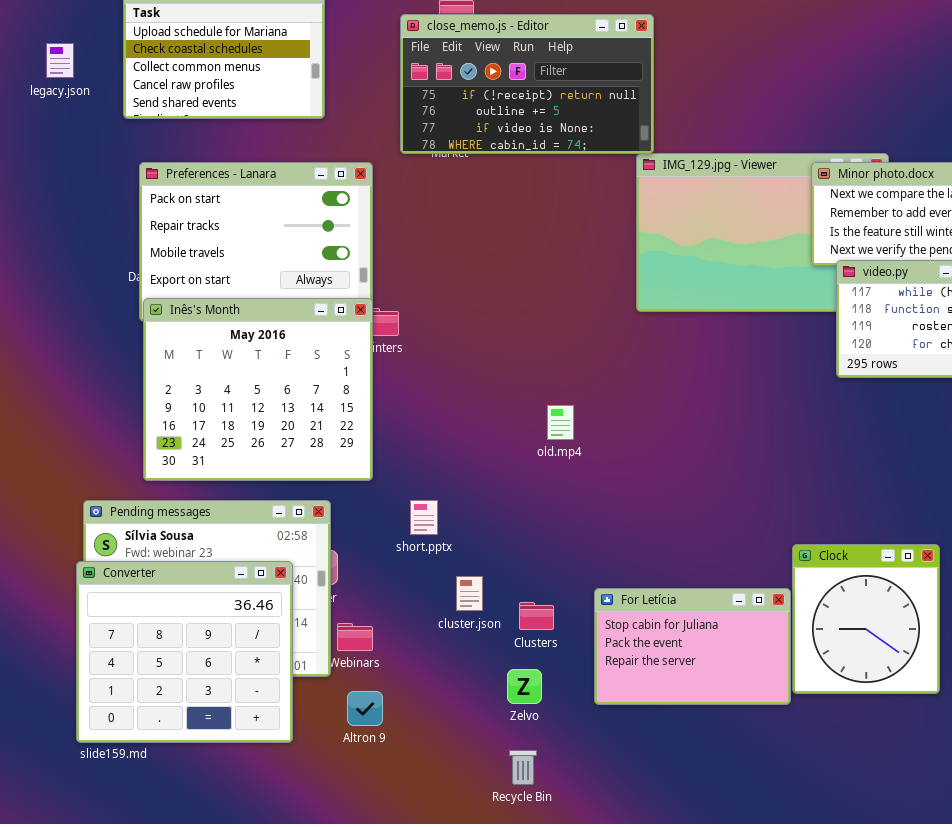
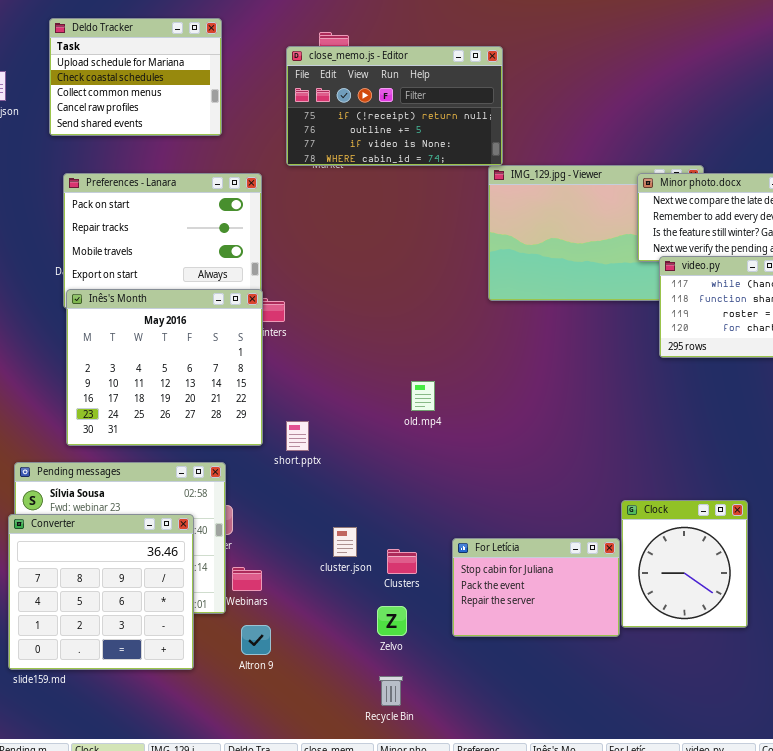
short.pptx: [410,500,438,535] -> [286,421,309,451], moved

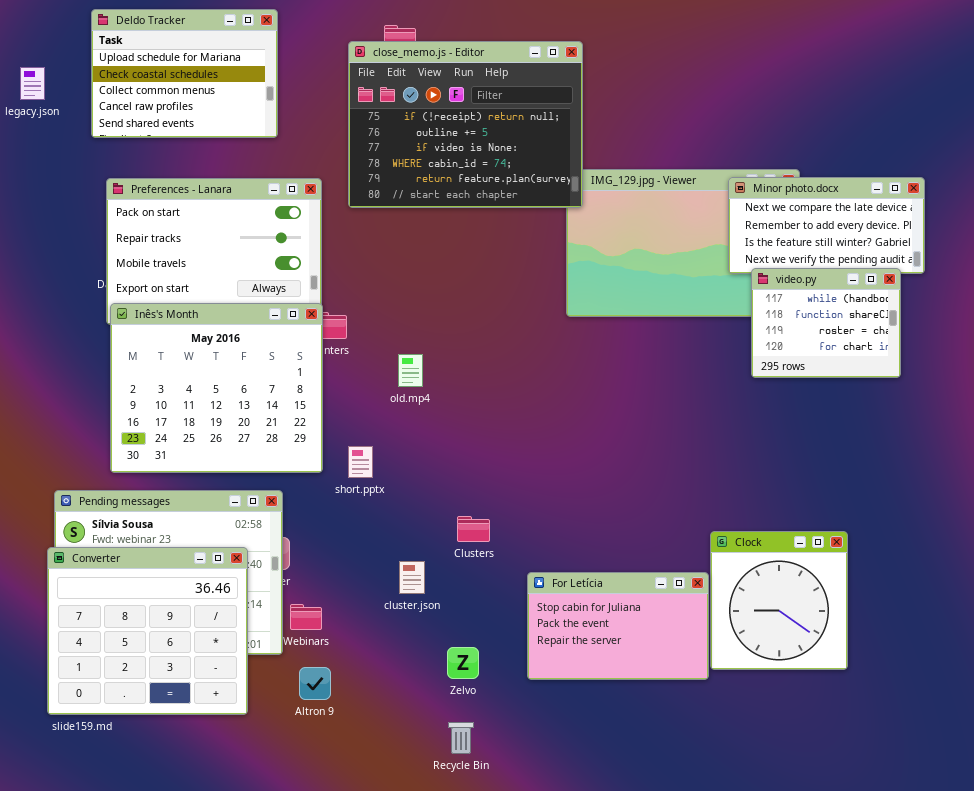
close_memo.js - Editor: [286,46,503,166] -> [348,41,583,208], resized
old.mp4: [411,381,435,411] -> [398,354,423,387], moved
Clusters: [387,549,417,574] -> [457,516,490,542], moved

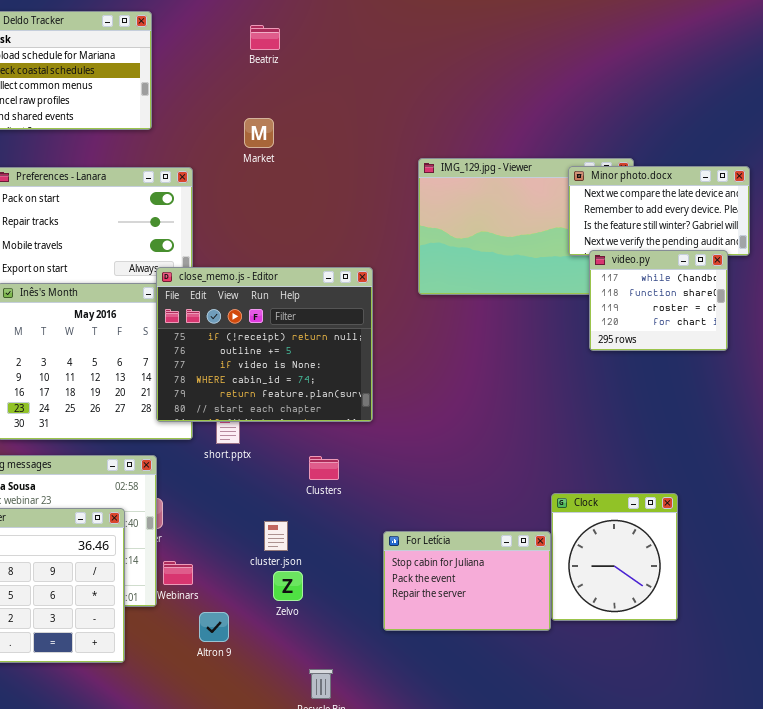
close_memo.js - Editor: [348,41,583,208] -> [156,267,373,422], moved
Clusters: [457,516,490,542] -> [309,456,339,480], moved
Zelvo: [447,647,479,679] -> [273,571,303,601], moved
Altron 9: [299,667,331,700] -> [199,612,229,642], moved

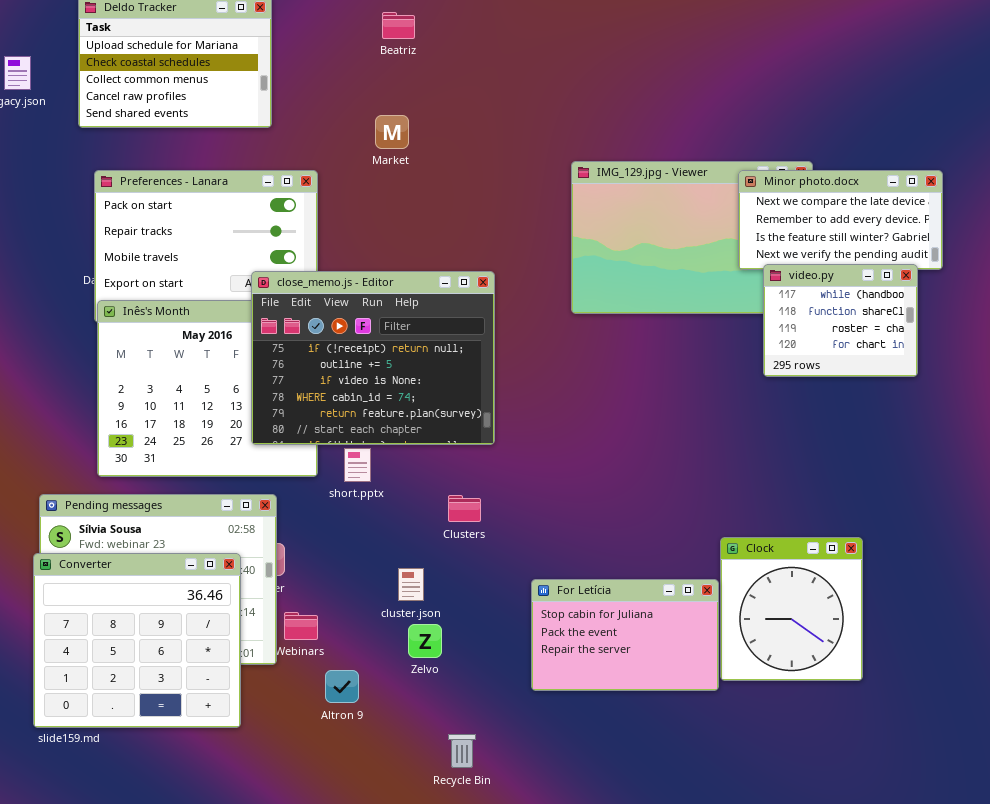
close_memo.js - Editor: [156,267,373,422] -> [251,271,495,445], moved

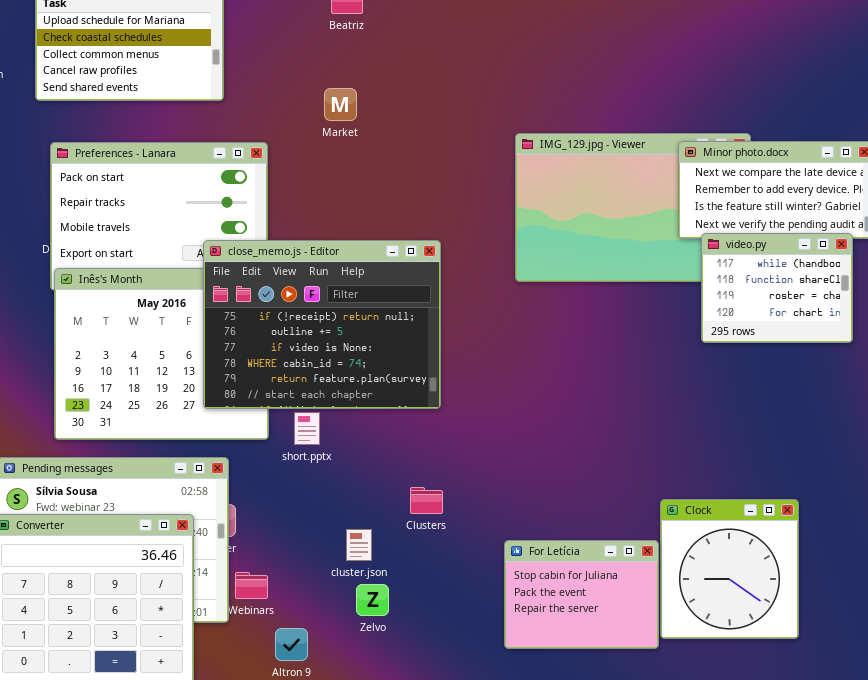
Clusters: [448,495,481,522] -> [410,487,443,514], moved
For Letícia: [531,579,719,691] -> [504,540,659,649], resized

